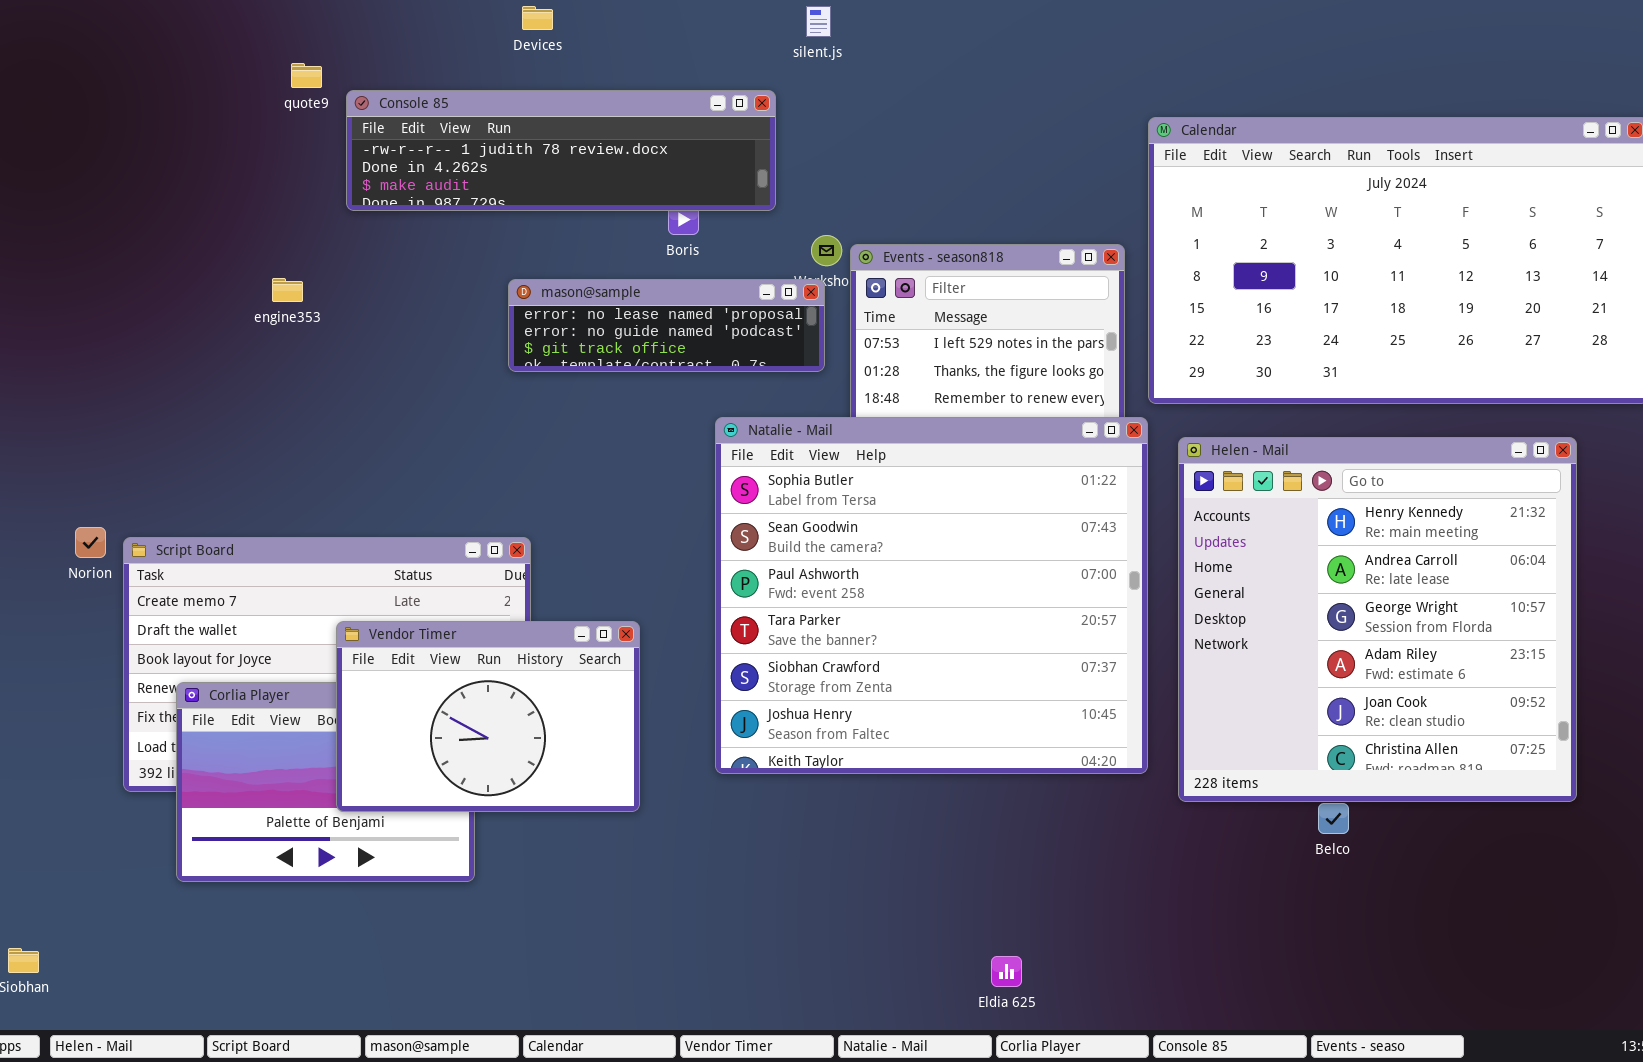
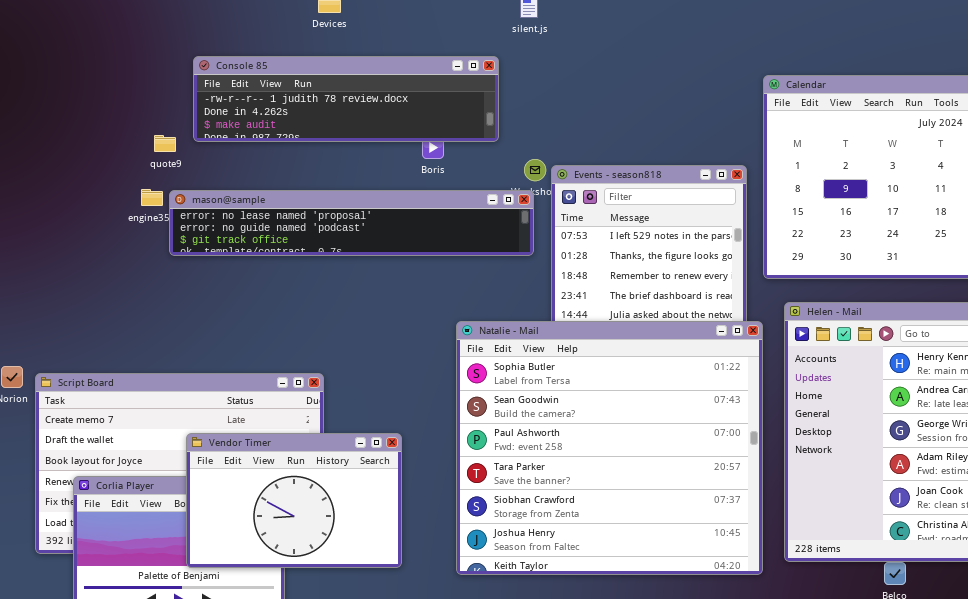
quote9: [291,63,322,88] -> [154,135,176,152], moved
mason@sample: [508,279,825,372] -> [169,190,534,256], resized
Natalie - Mail: [715,417,1148,774] -> [456,321,763,575], moved

